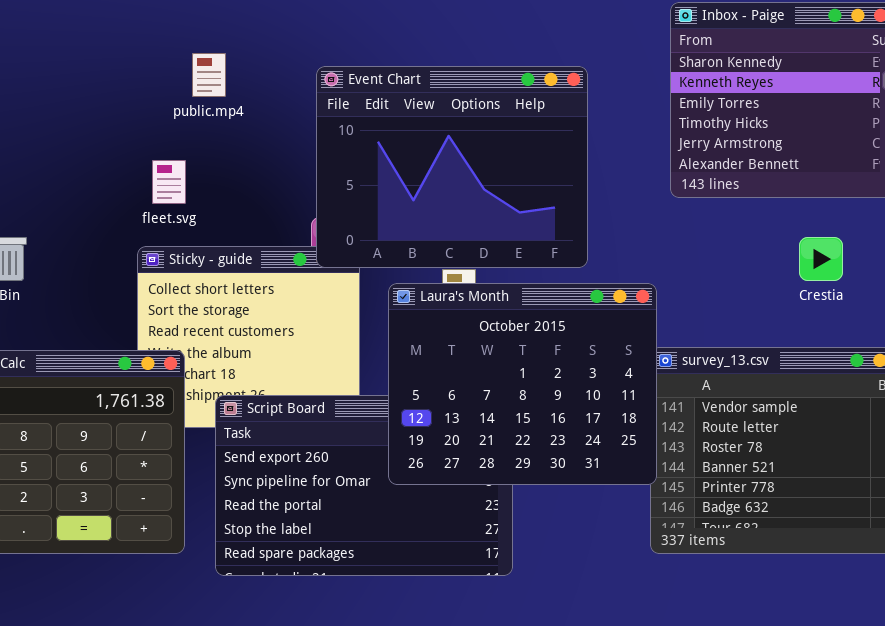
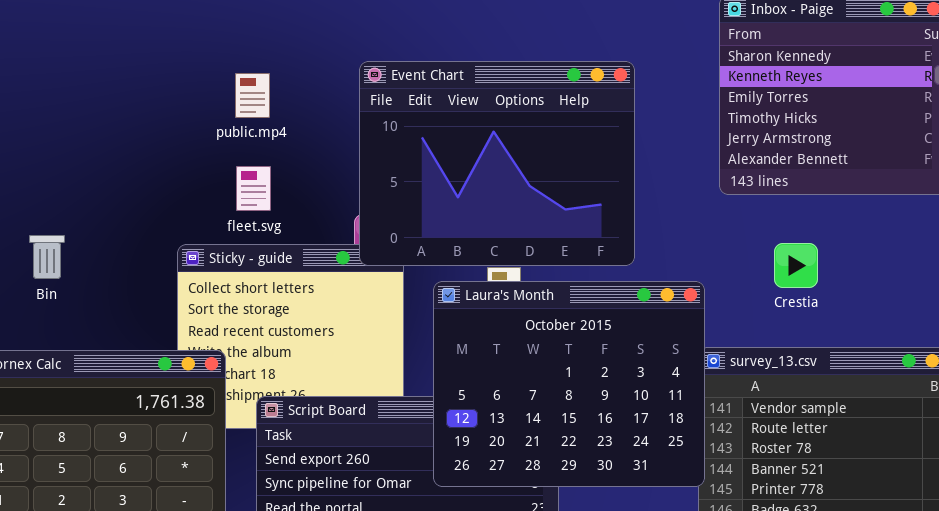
public.mp4: [192,53,226,97] -> [235,73,270,118], moved
fleet.svg: [152,160,186,204] -> [236,166,271,211], moved
Crestia: [799,237,843,281] -> [774,243,818,288], moved

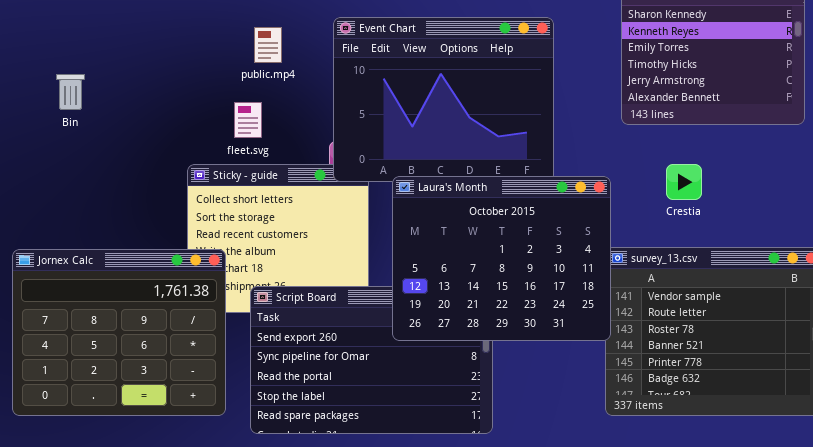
public.mp4: [235,73,270,118] -> [254,27,282,63], moved
Bin: [29,235,65,279] -> [56,74,85,110], moved
Laura's Month: [433,281,705,487] -> [392,176,611,341], moved

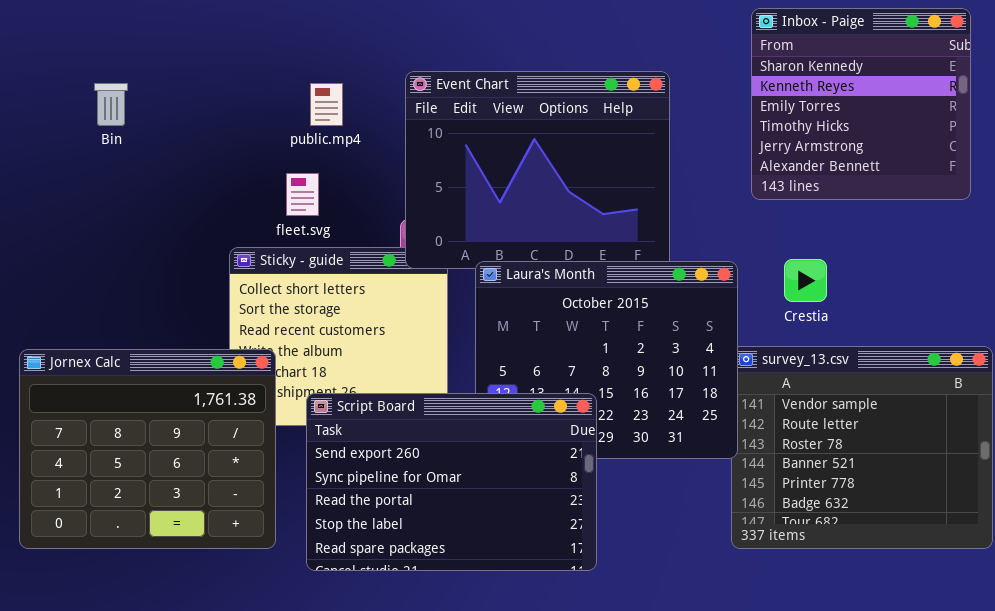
Bin: [56,74,85,110] -> [94,83,128,126], moved
Crestia: [666,164,702,200] -> [784,259,827,302], moved
Script Board: [250,286,493,434] -> [306,393,597,571], raised

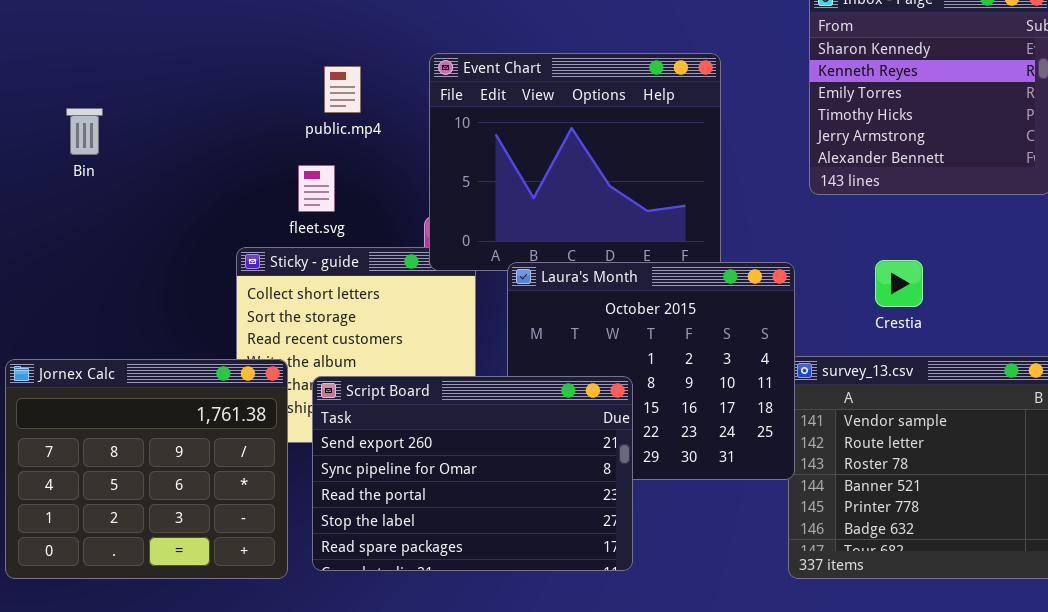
Bin: [94,83,128,126] -> [66,108,103,155], moved
Crestia: [784,259,827,302] -> [875,260,923,307], moved
Script Board: [306,393,597,571] -> [312,376,633,571], moved

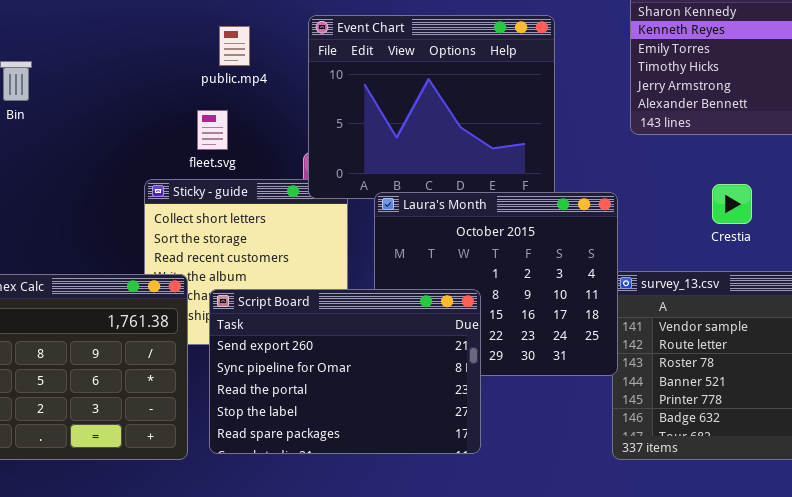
Crestia: [875,260,923,307] -> [712,184,752,224], moved

